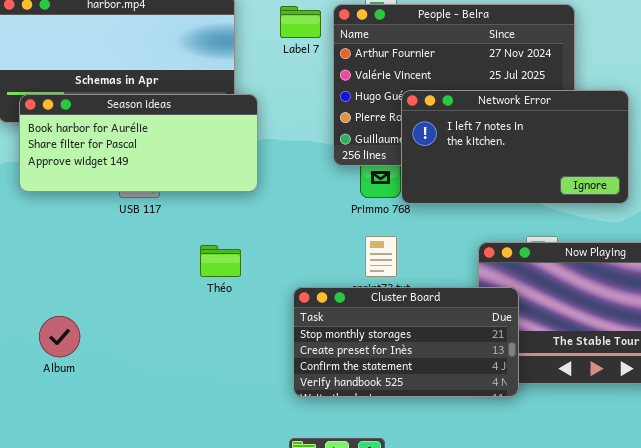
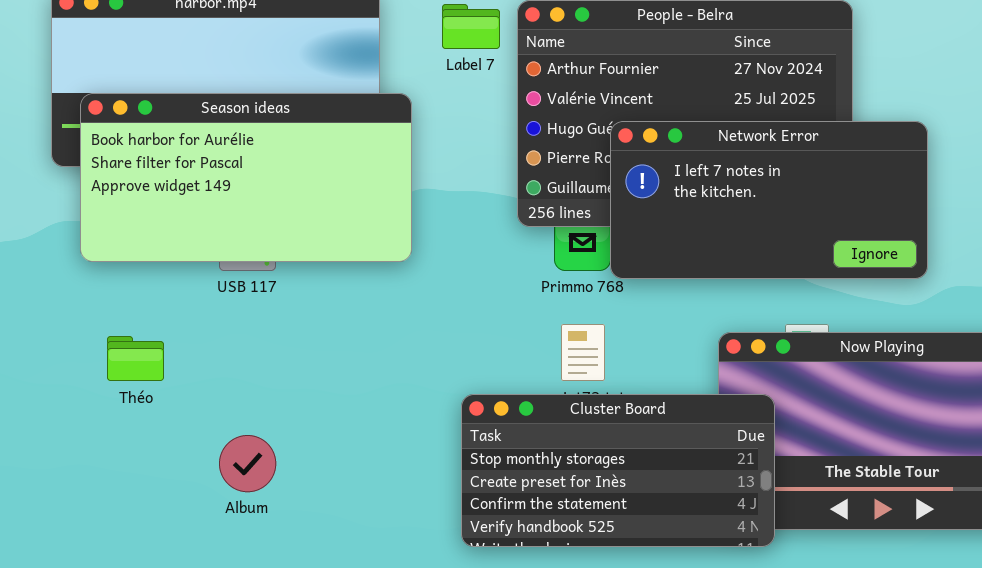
Season ideas: [19,94,258,192] -> [80,93,412,262], resized
Théo: [200,245,241,277] -> [107,336,164,381], moved
Album: [39,316,80,357] -> [219,435,276,492], moved

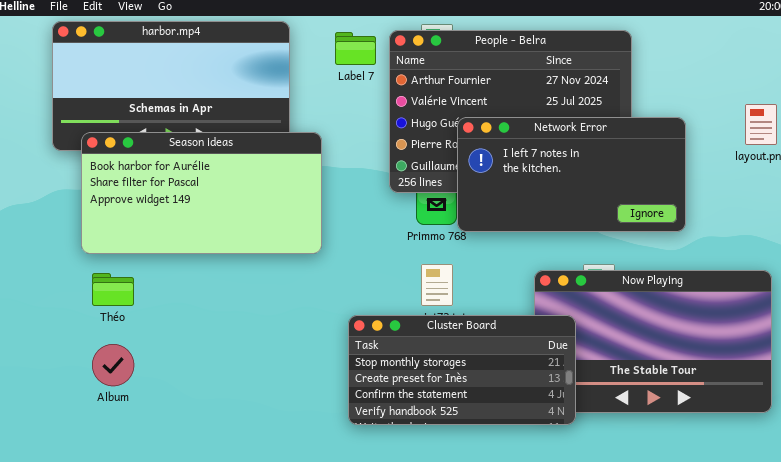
Season ideas: [80,93,412,262] -> [81,132,322,254], moved
Album: [219,435,276,492] -> [92,344,134,386], moved

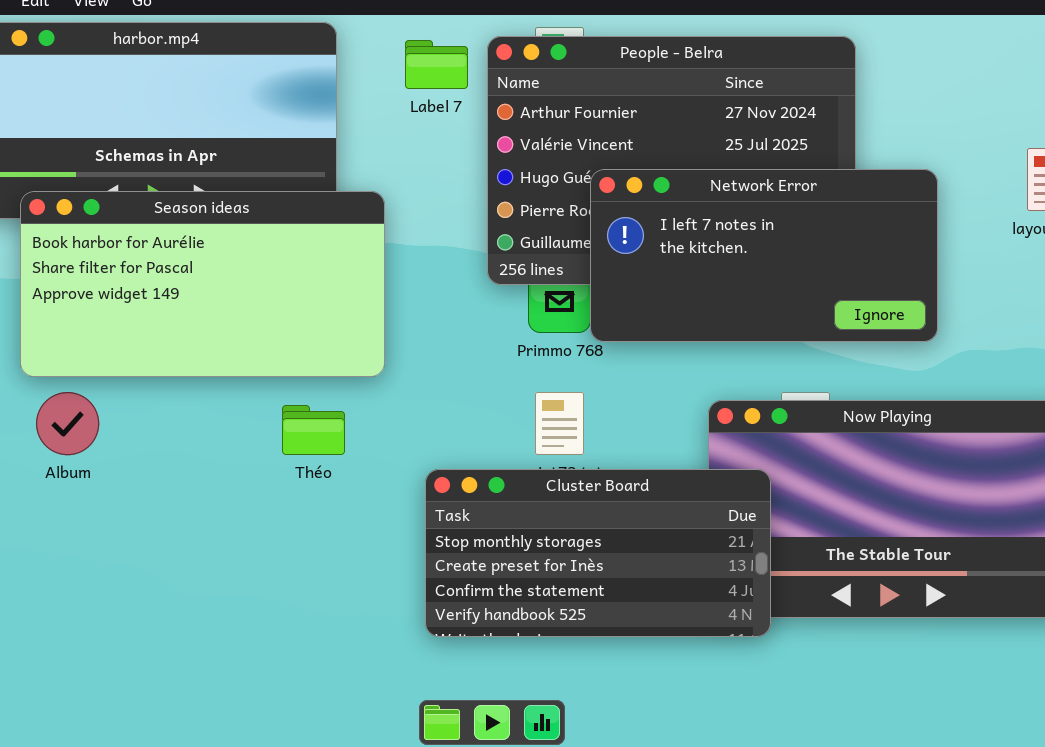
Théo: [92,273,134,306] -> [282,405,345,455], moved
Album: [92,344,134,386] -> [36,392,99,455], moved

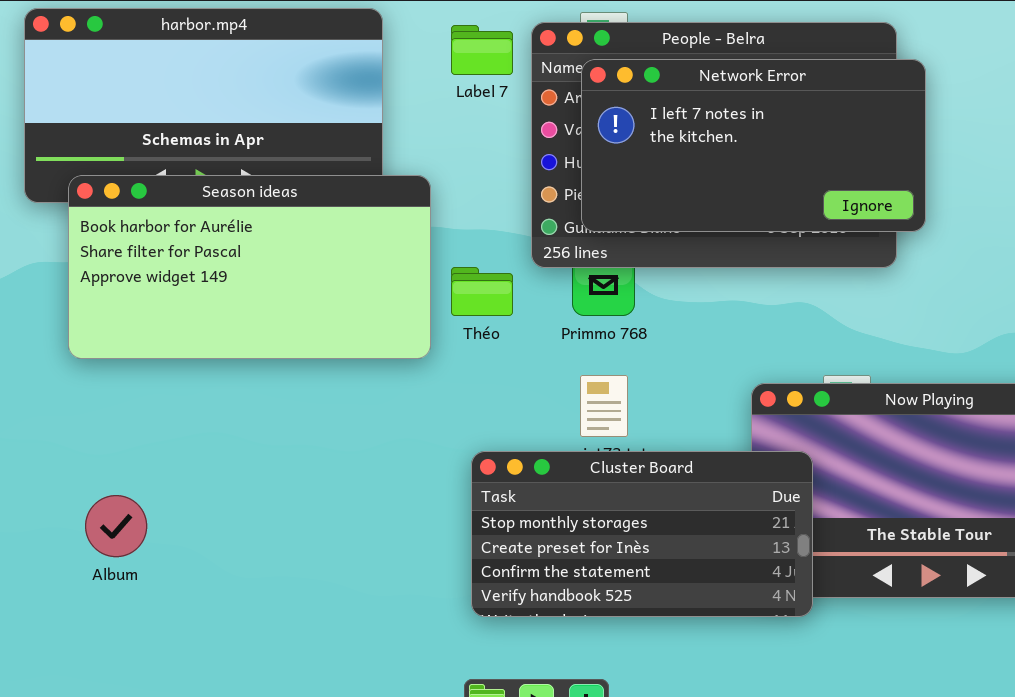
Network Error: [590,169,938,342] -> [581,59,926,232], moved
Album: [36,392,99,455] -> [85,495,147,557], moved
Théo: [282,405,345,455] -> [451,267,513,316], moved

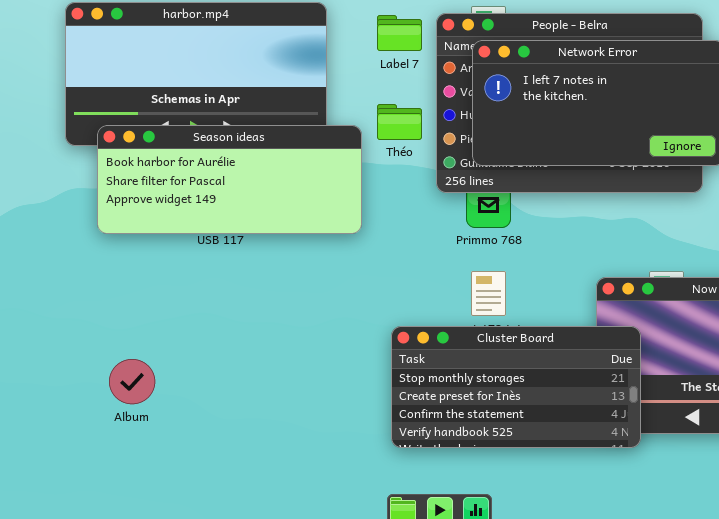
Season ideas: [68,175,431,359] -> [97,125,362,234], resized
Théo: [451,267,513,316] -> [377,104,422,140], moved

